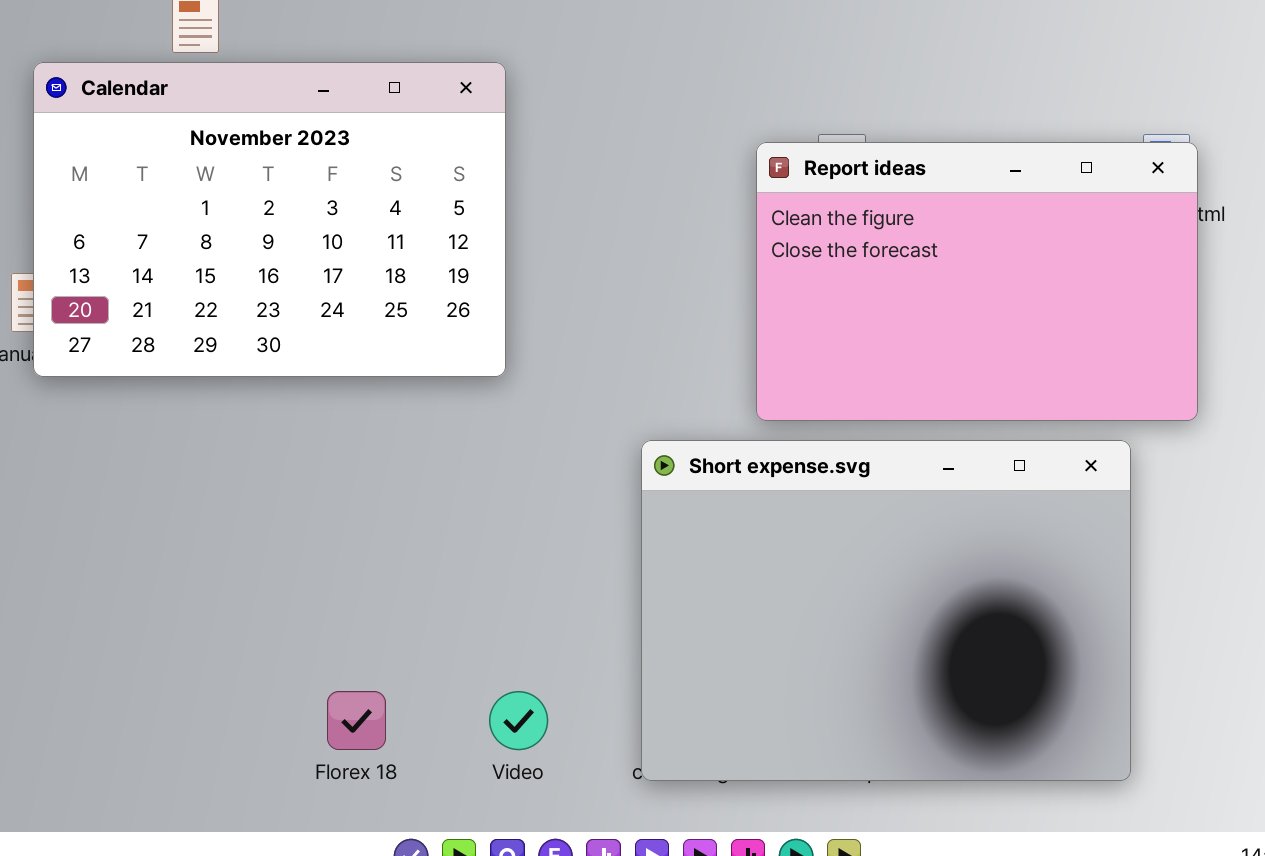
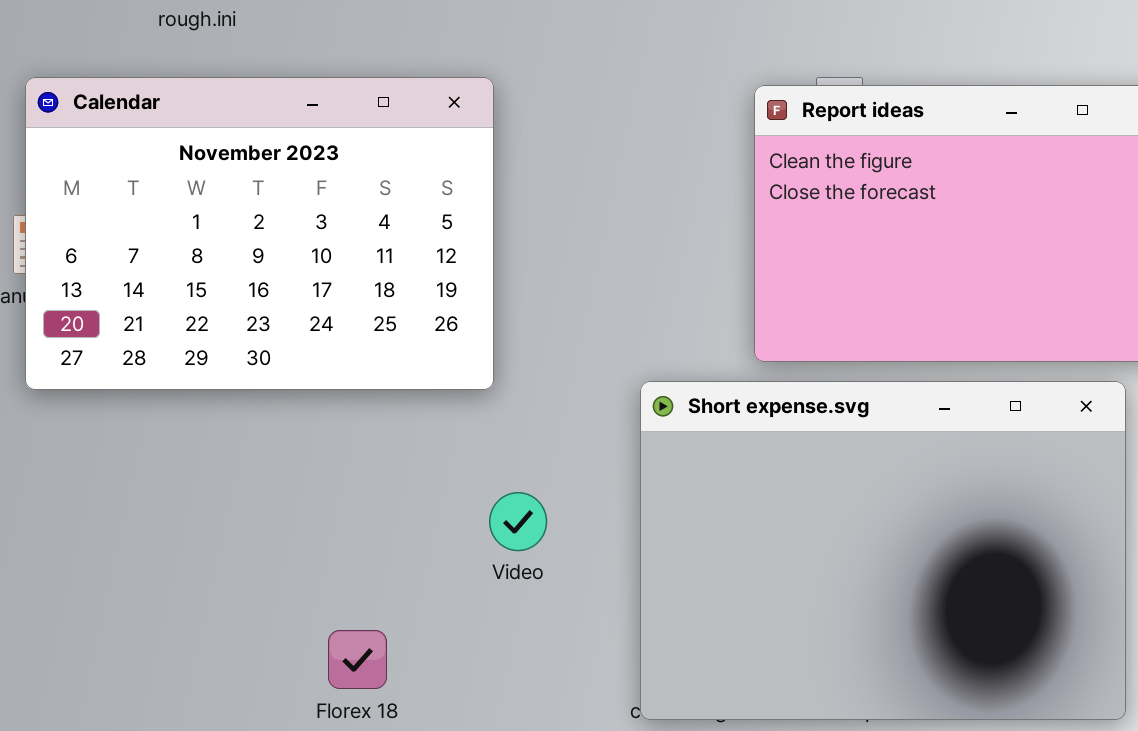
Calendar: [33,62,506,377] -> [25,77,494,390], moved
Video: [489,691,548,750] -> [489,492,547,551], moved

